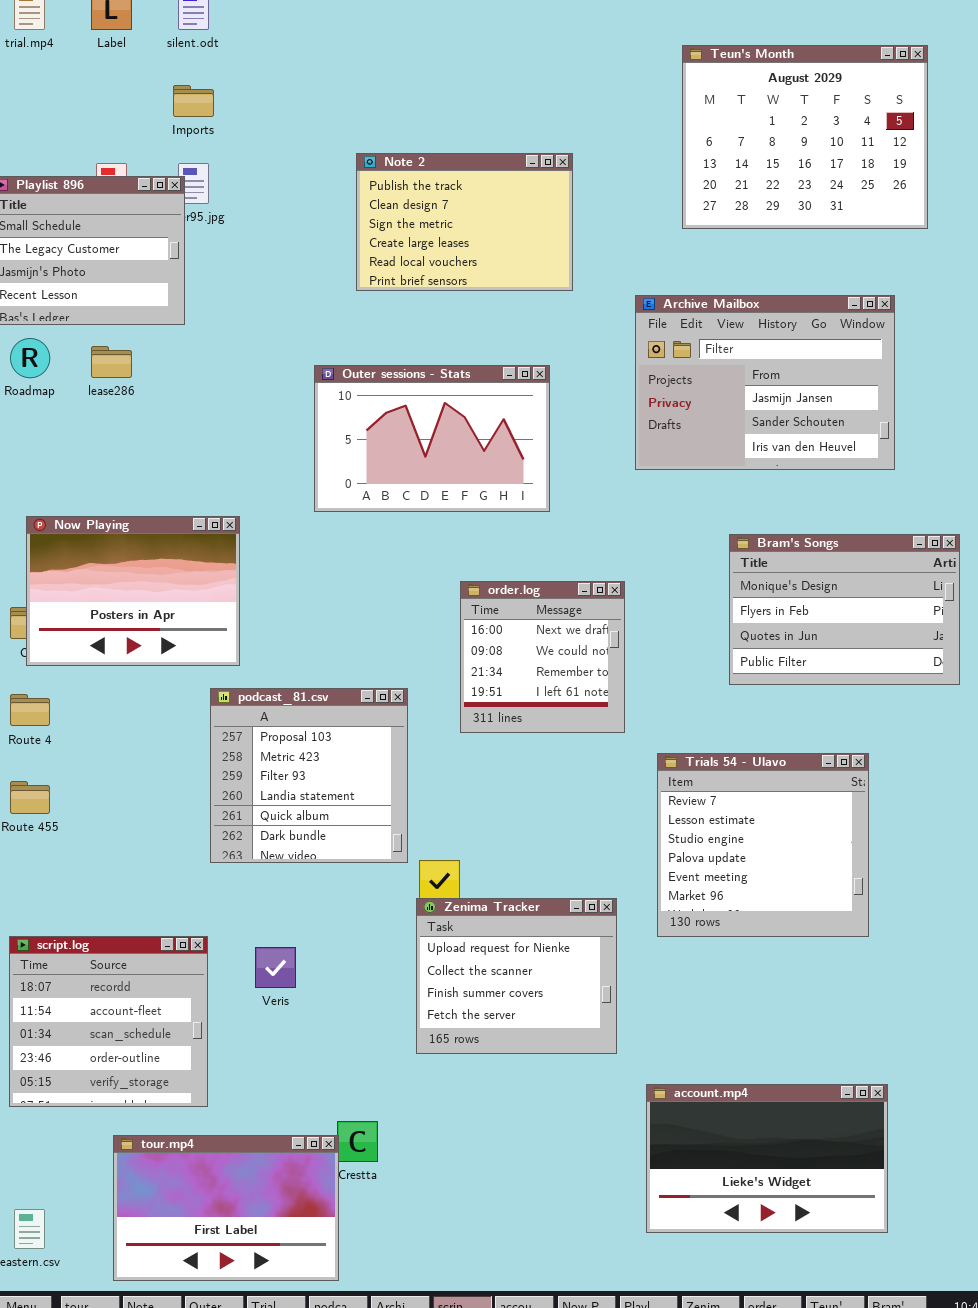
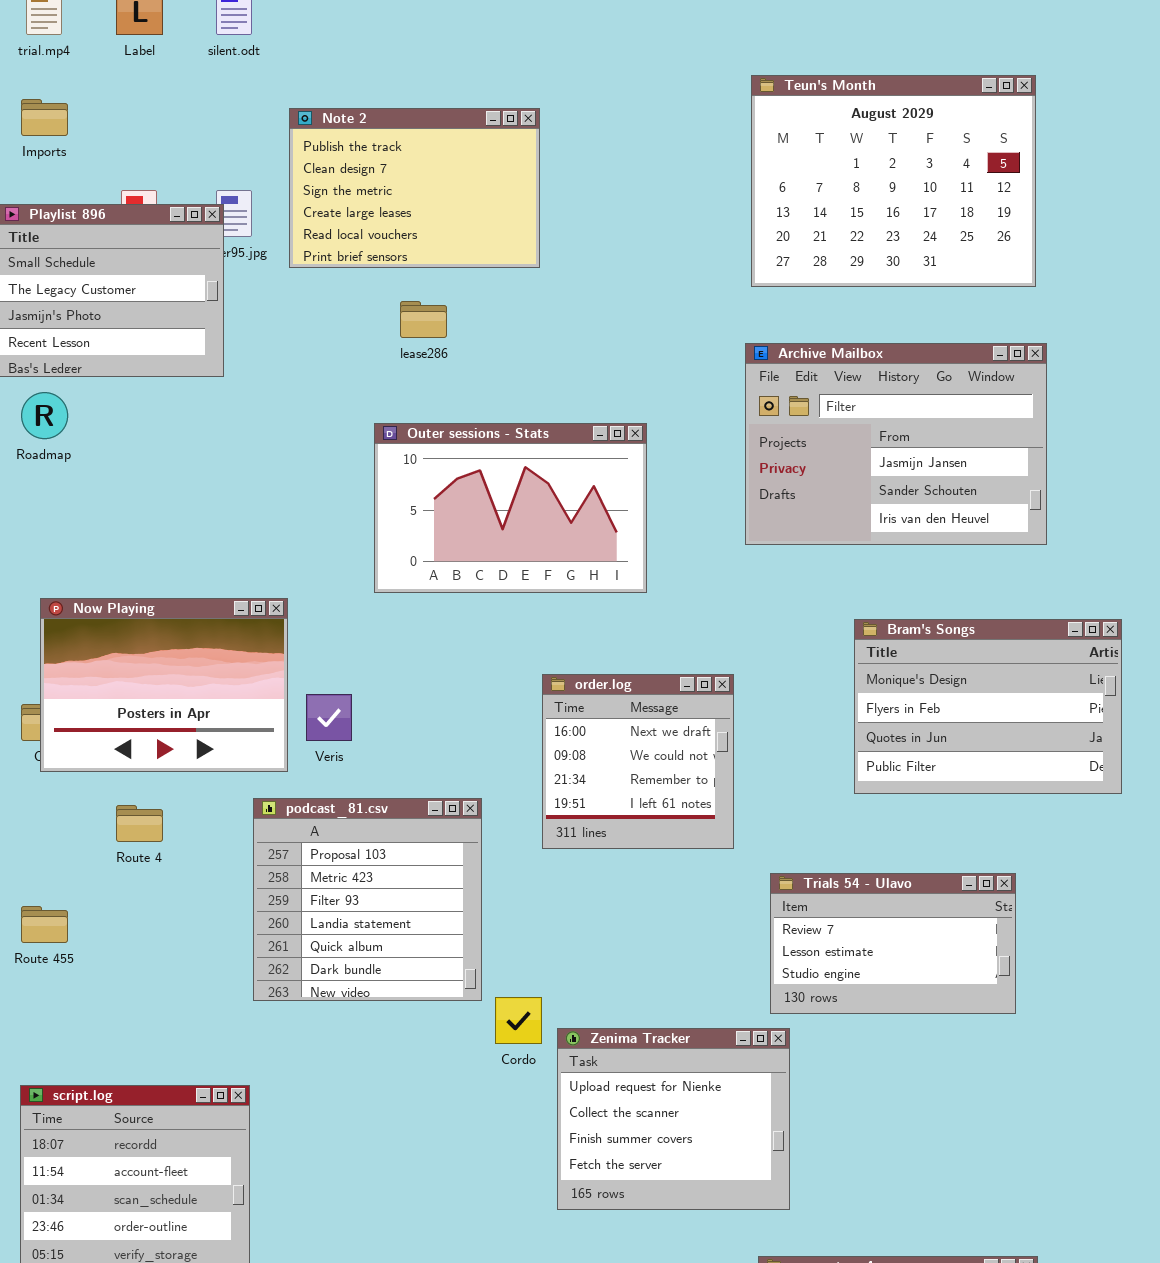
Teun's Month: [682,45,928,229] -> [751,75,1036,287], moved
Imports: [173,85,214,117] -> [21,99,68,136], moved
Note 2: [356,153,573,291] -> [289,108,540,268], moved
lease286: [91,346,132,378] -> [400,301,447,338], moved
Route 4: [10,694,50,726] -> [116,805,163,842], moved
Trials 54 - Ulavo: [657,753,869,937] -> [770,873,1016,1014], resized
Zenima Tracker: [416,898,617,1054] -> [557,1028,790,1210], moved
Veris: [255,947,296,988] -> [306,694,352,741], moved

